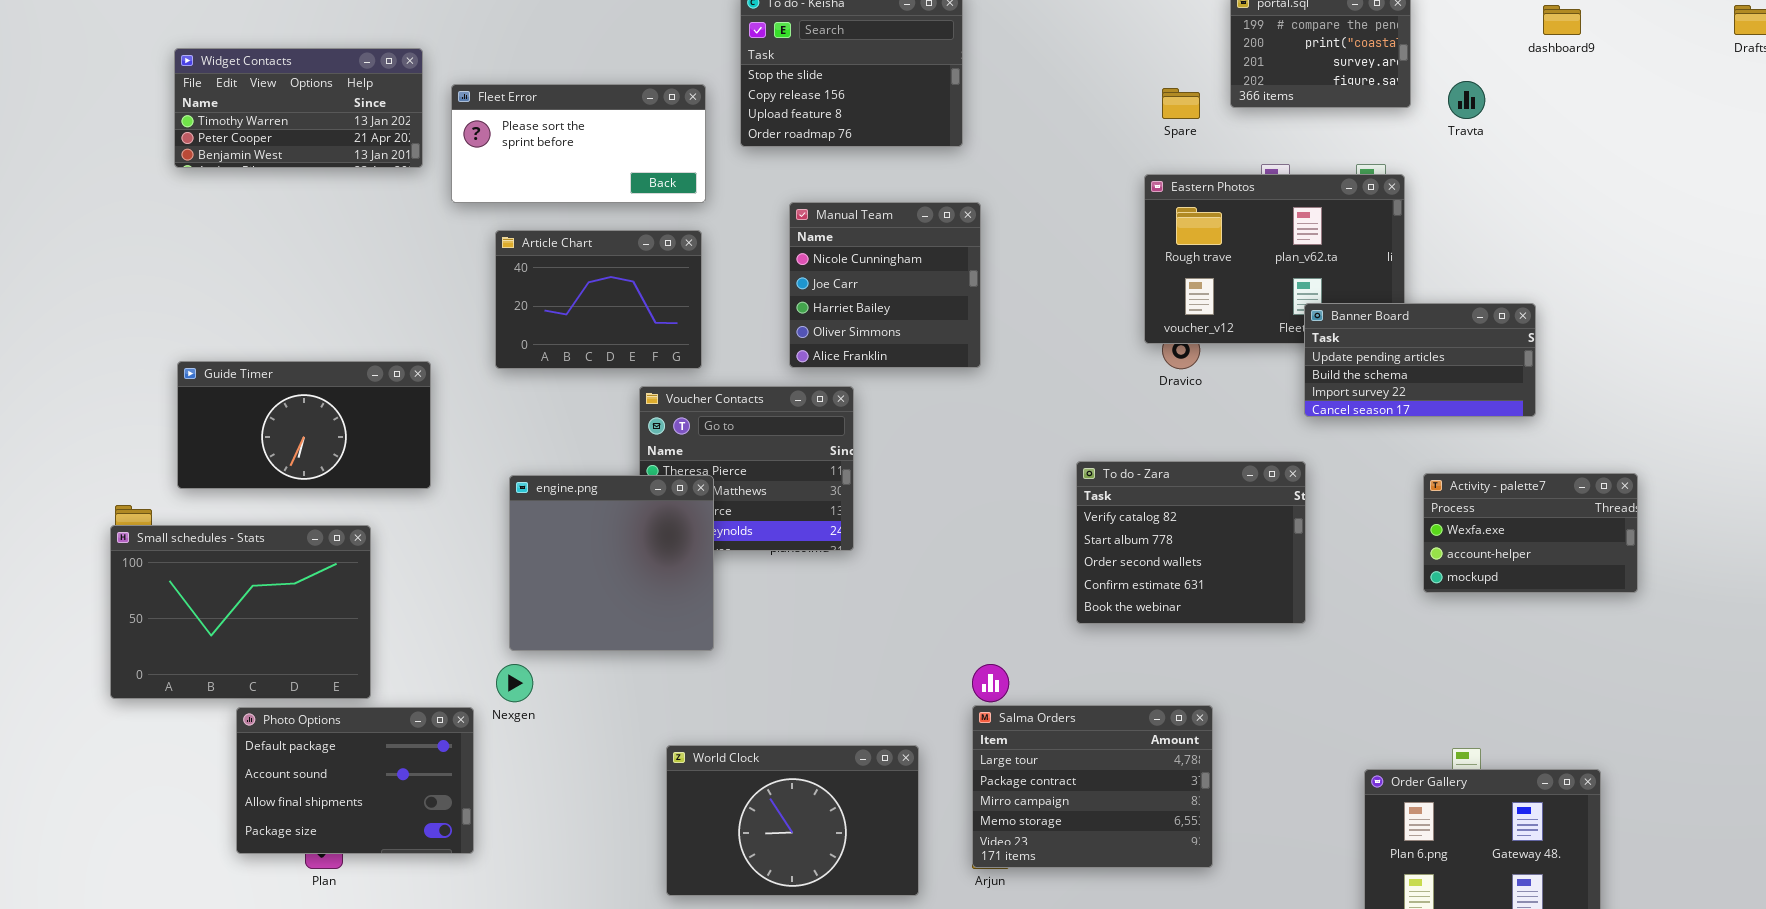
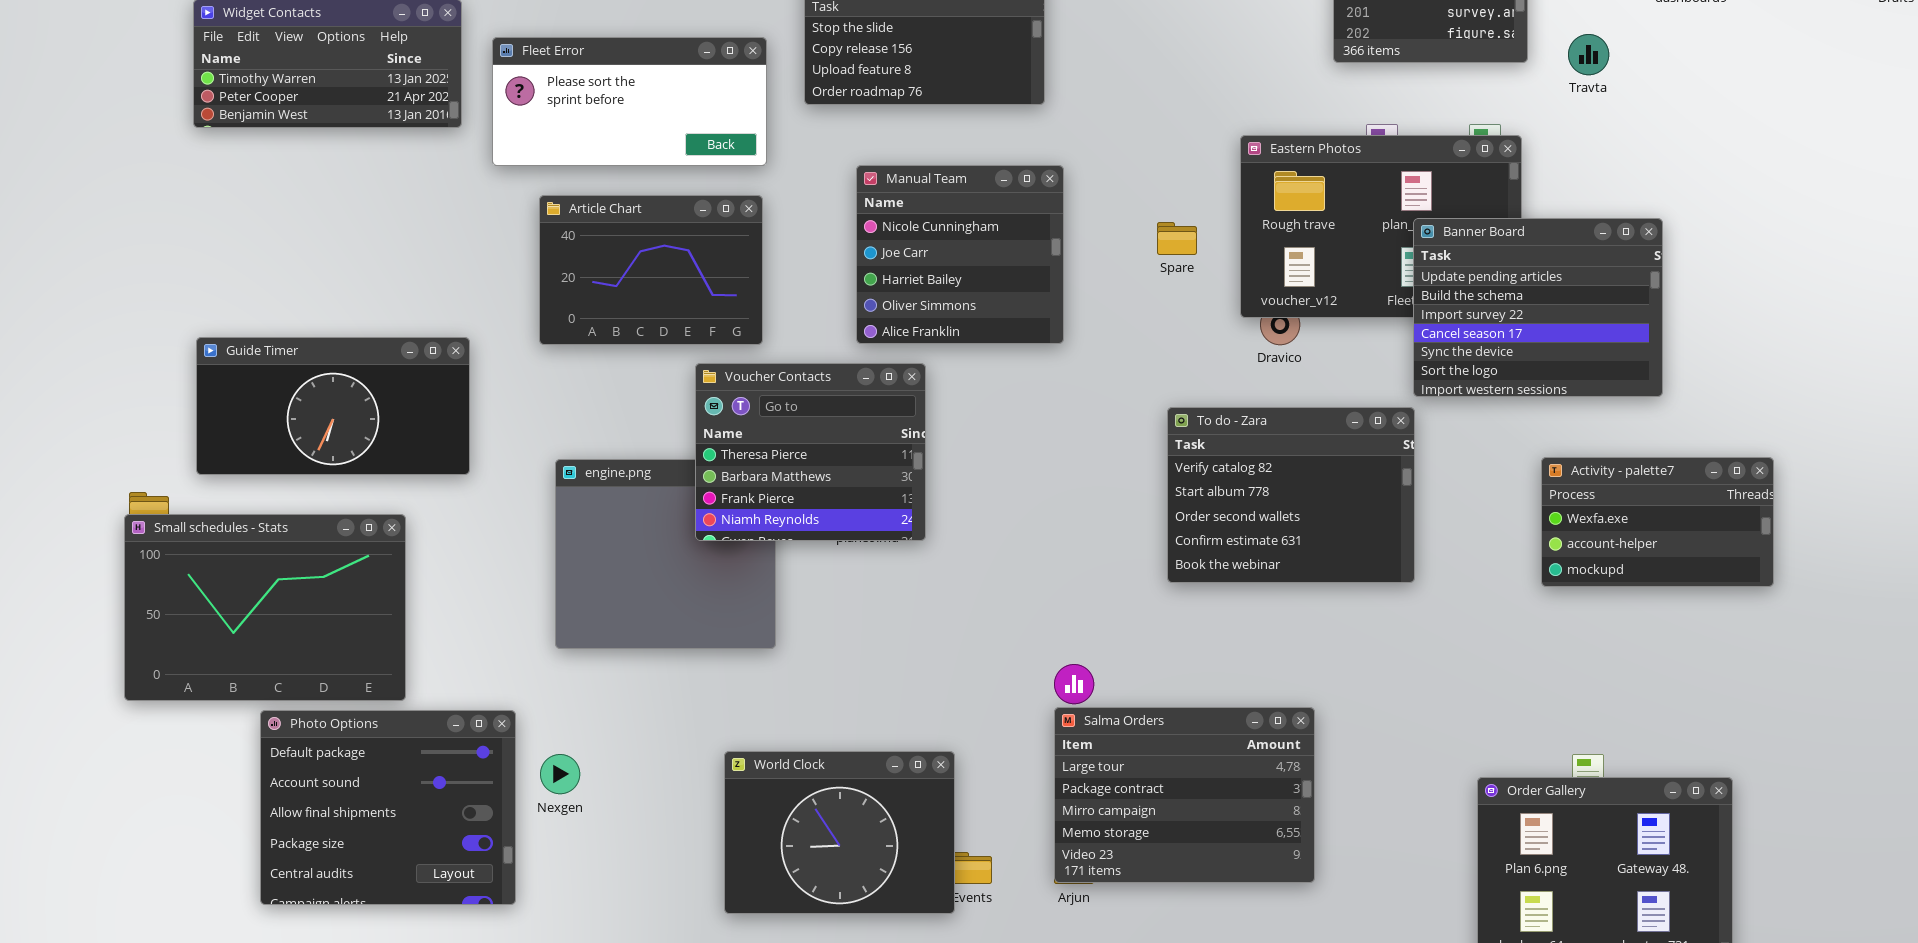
Spare: [1162,88,1200,119] -> [1157,222,1197,255], moved
Banner Board: [1304,303,1536,417] -> [1413,218,1663,397], resized
Voucher Contacts: [639,386,854,551] -> [695,363,926,541], raised
To do - Zara: [1076,461,1306,624] -> [1167,407,1415,583], moved
Nexgen: [496,664,533,702] -> [540,754,580,794], moved
Photo Options: [236,707,474,854] -> [260,710,516,905], resized
World Clock: [666,745,919,896] -> [724,751,955,914], resized

